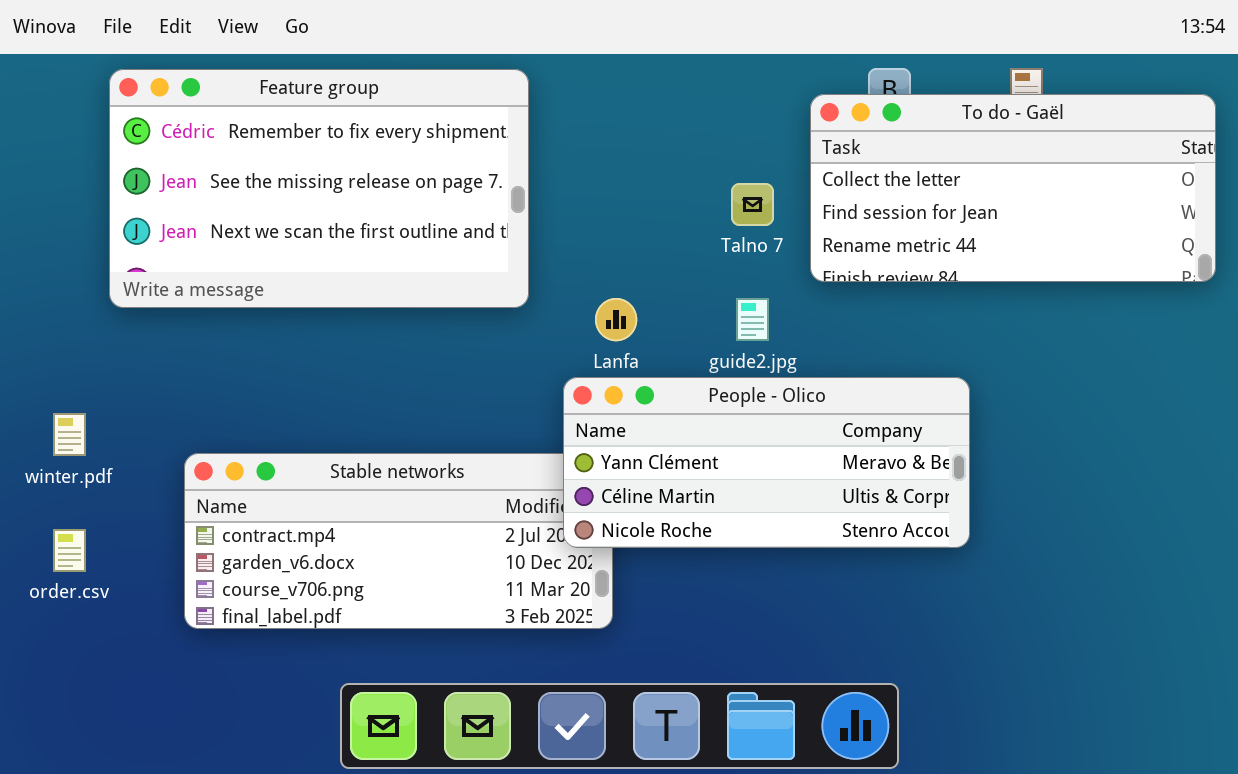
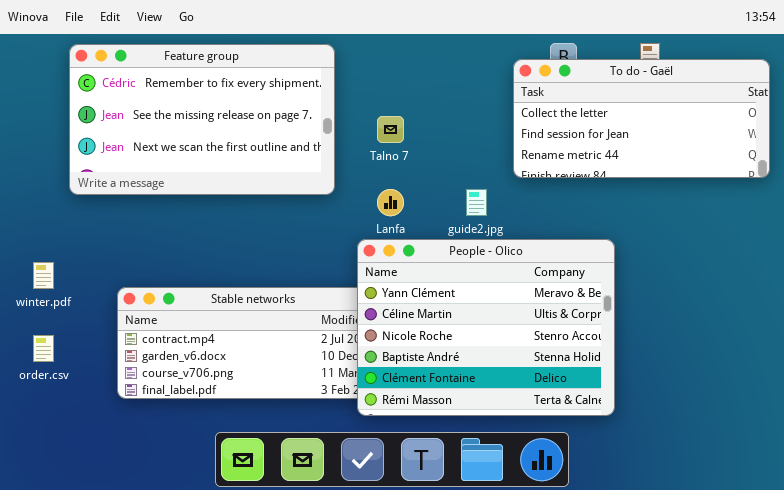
Talno 7: [731,183,774,226] -> [377,116,404,143], moved
People - Olico: [563,377,970,548] -> [357,239,615,416], resized

